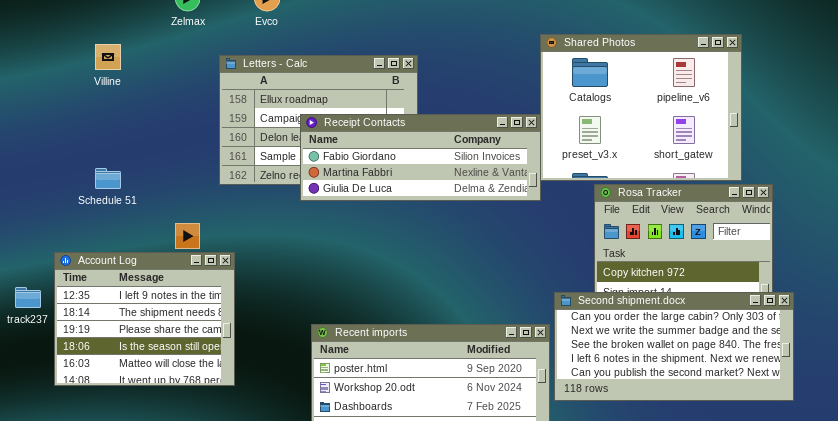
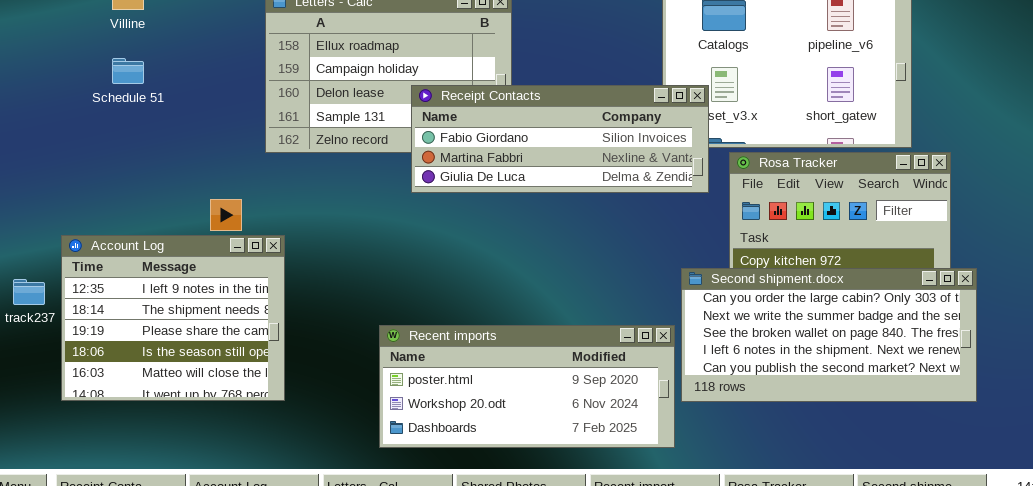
Receipt Contacts: [300,114,541,201] -> [411,85,709,193], moved
Schedule 51: [95,168,121,189] -> [112,58,144,84], moved
Second shipment.docx: [554,292,794,401] -> [681,268,977,402], moved

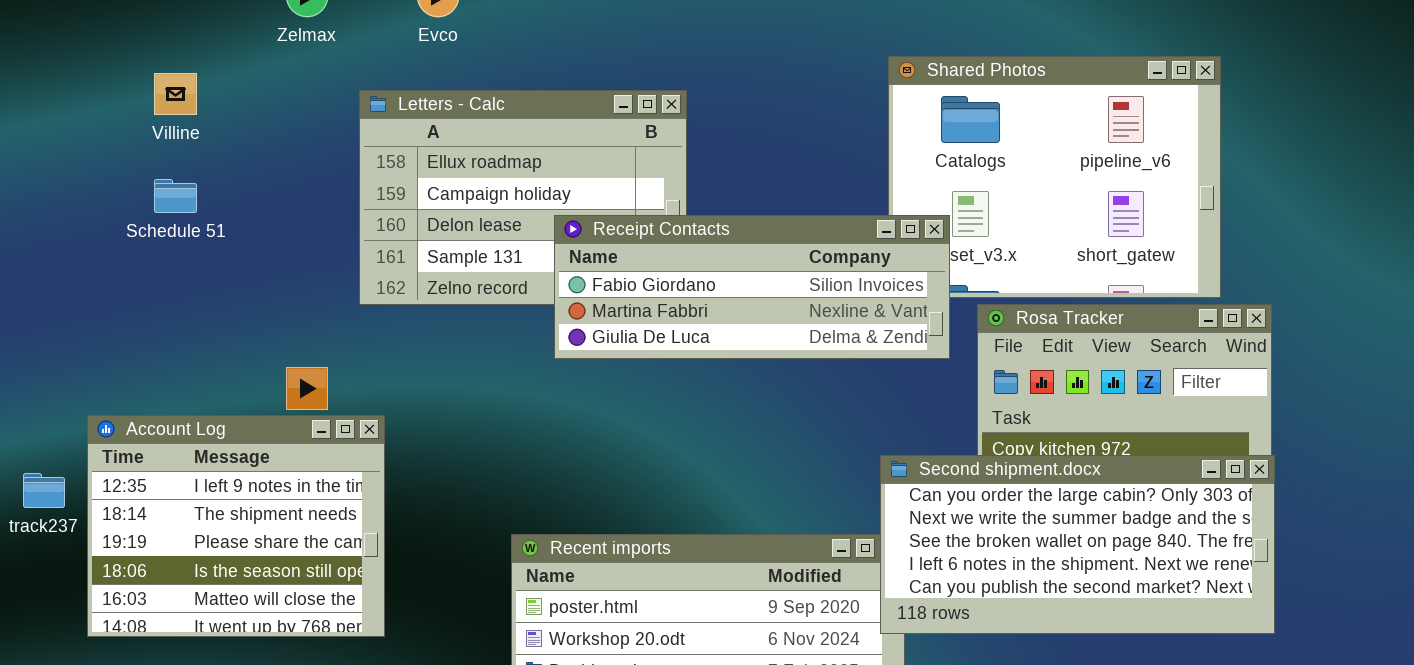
Second shipment.docx: [681,268,977,402] -> [880,455,1275,634], moved

